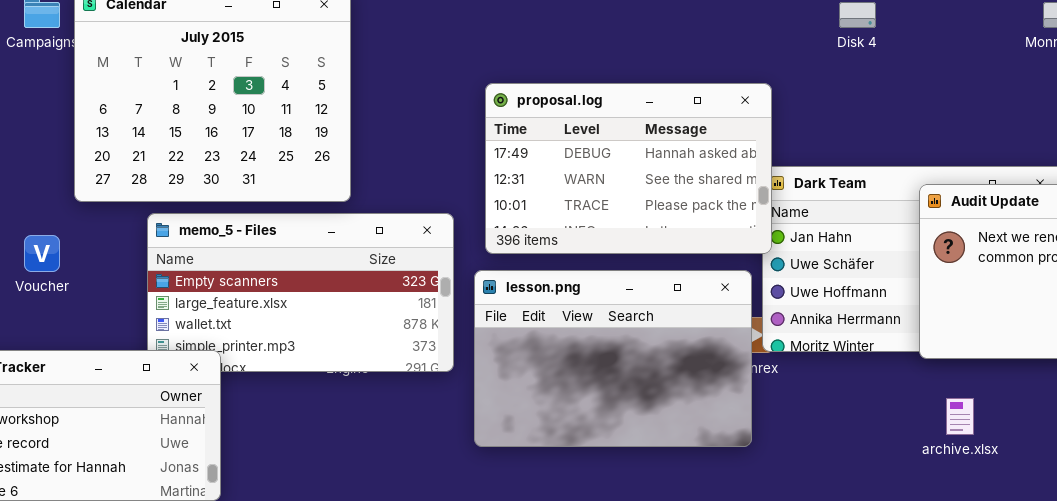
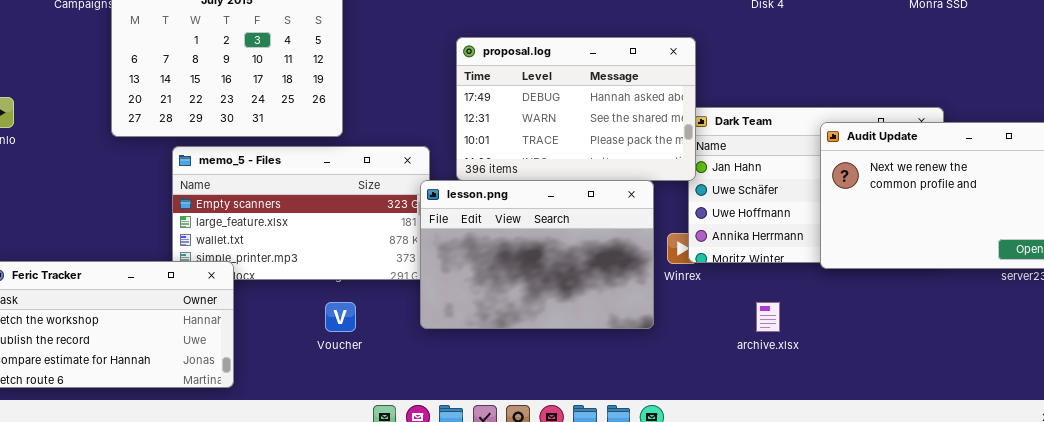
Voucher: [24,235,60,272] -> [325,302,356,332], moved
lesson.png: [474,270,752,447] -> [420,180,654,329], moved
archive.xlsx: [946,398,974,435] -> [756,302,780,332], moved

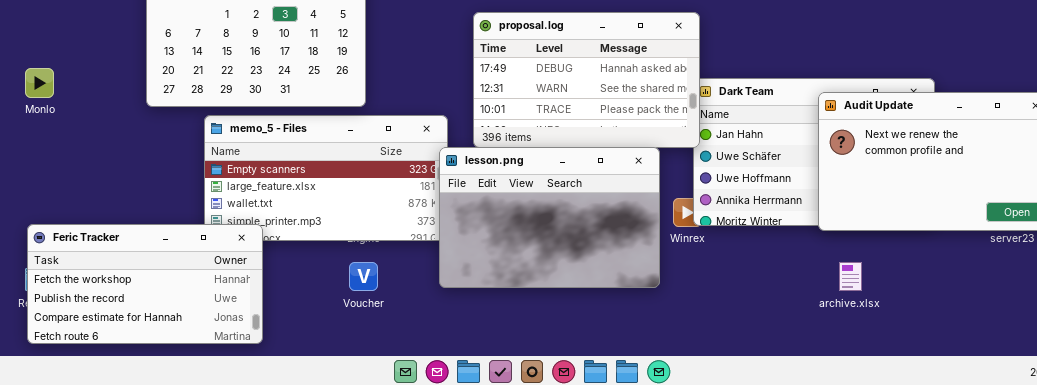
archive.xlsx: [756,302,780,332] -> [839,262,862,291], moved

